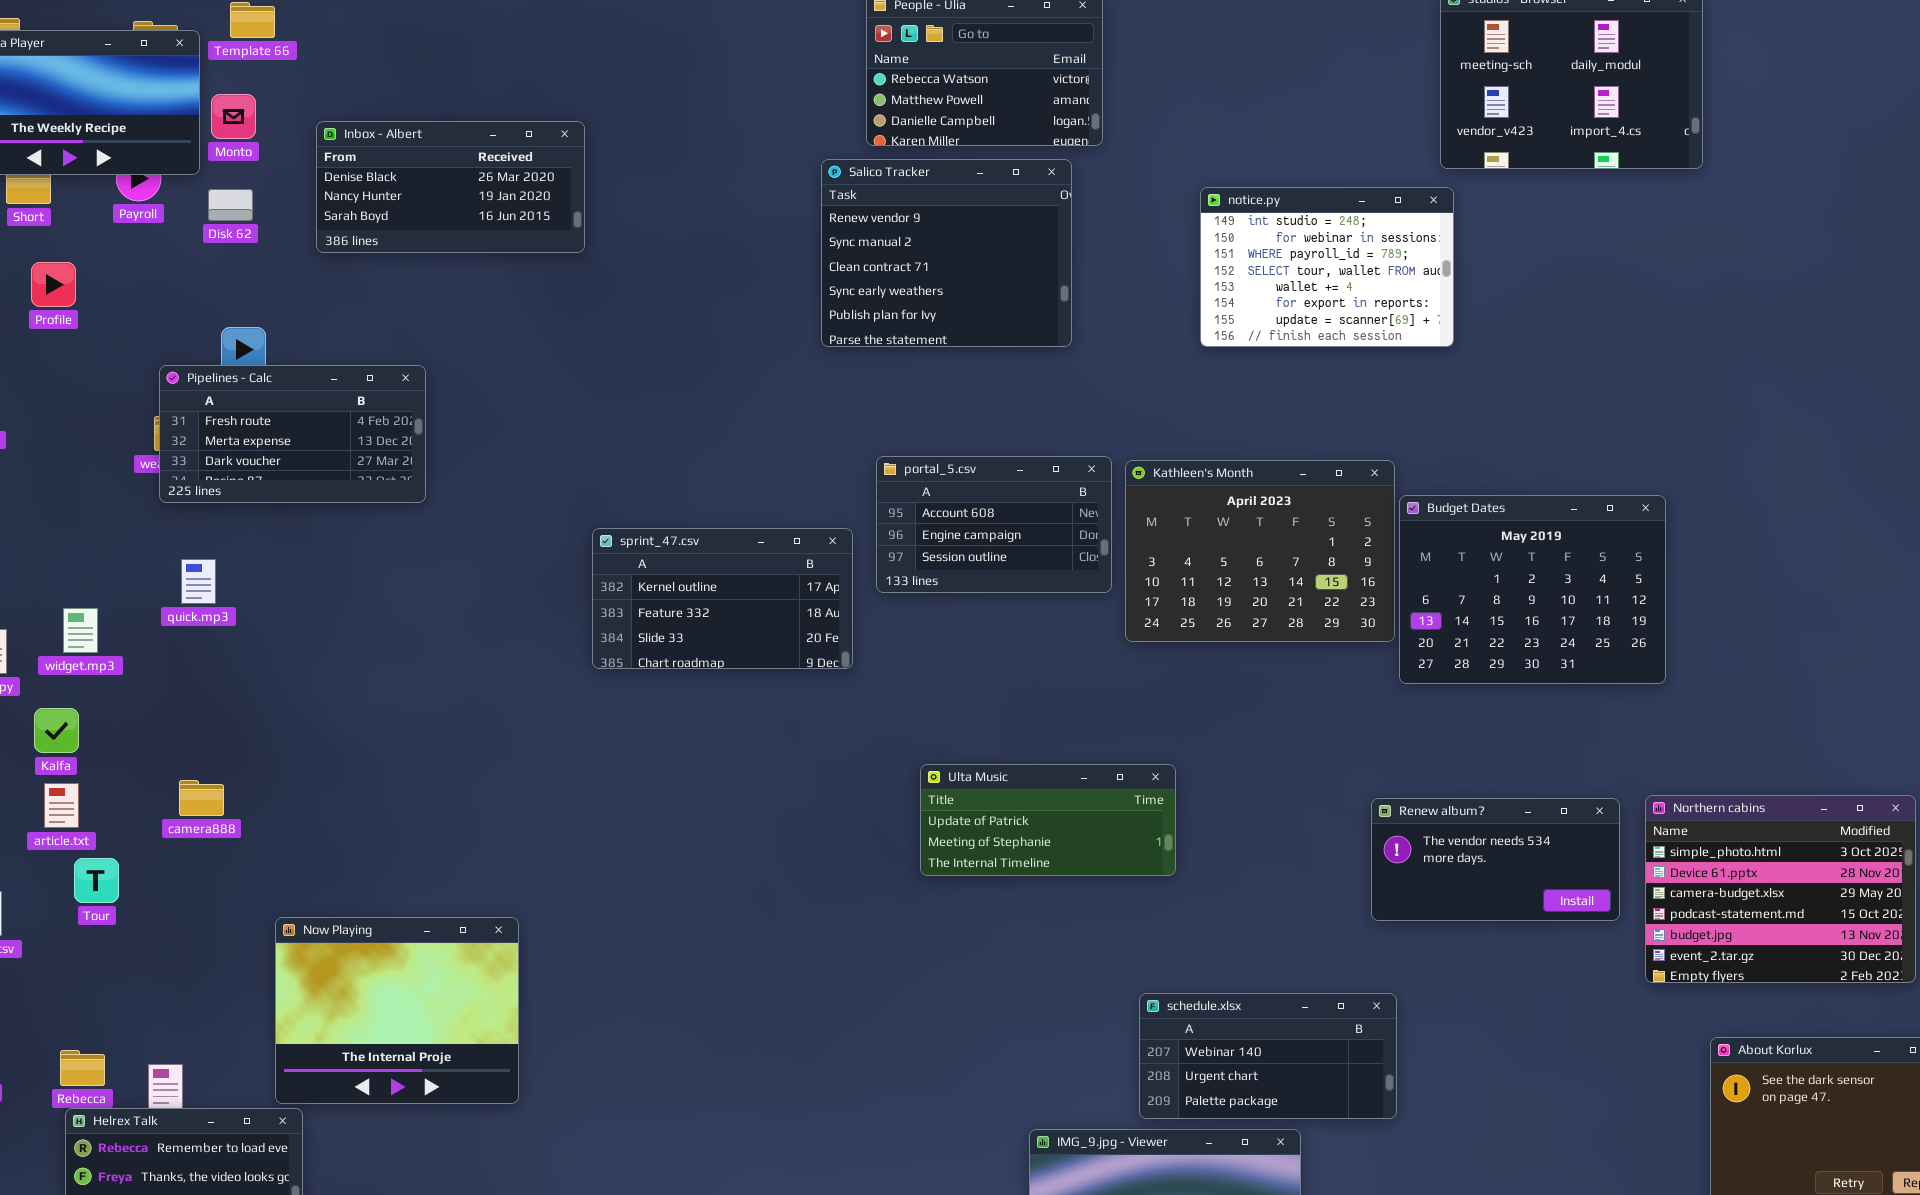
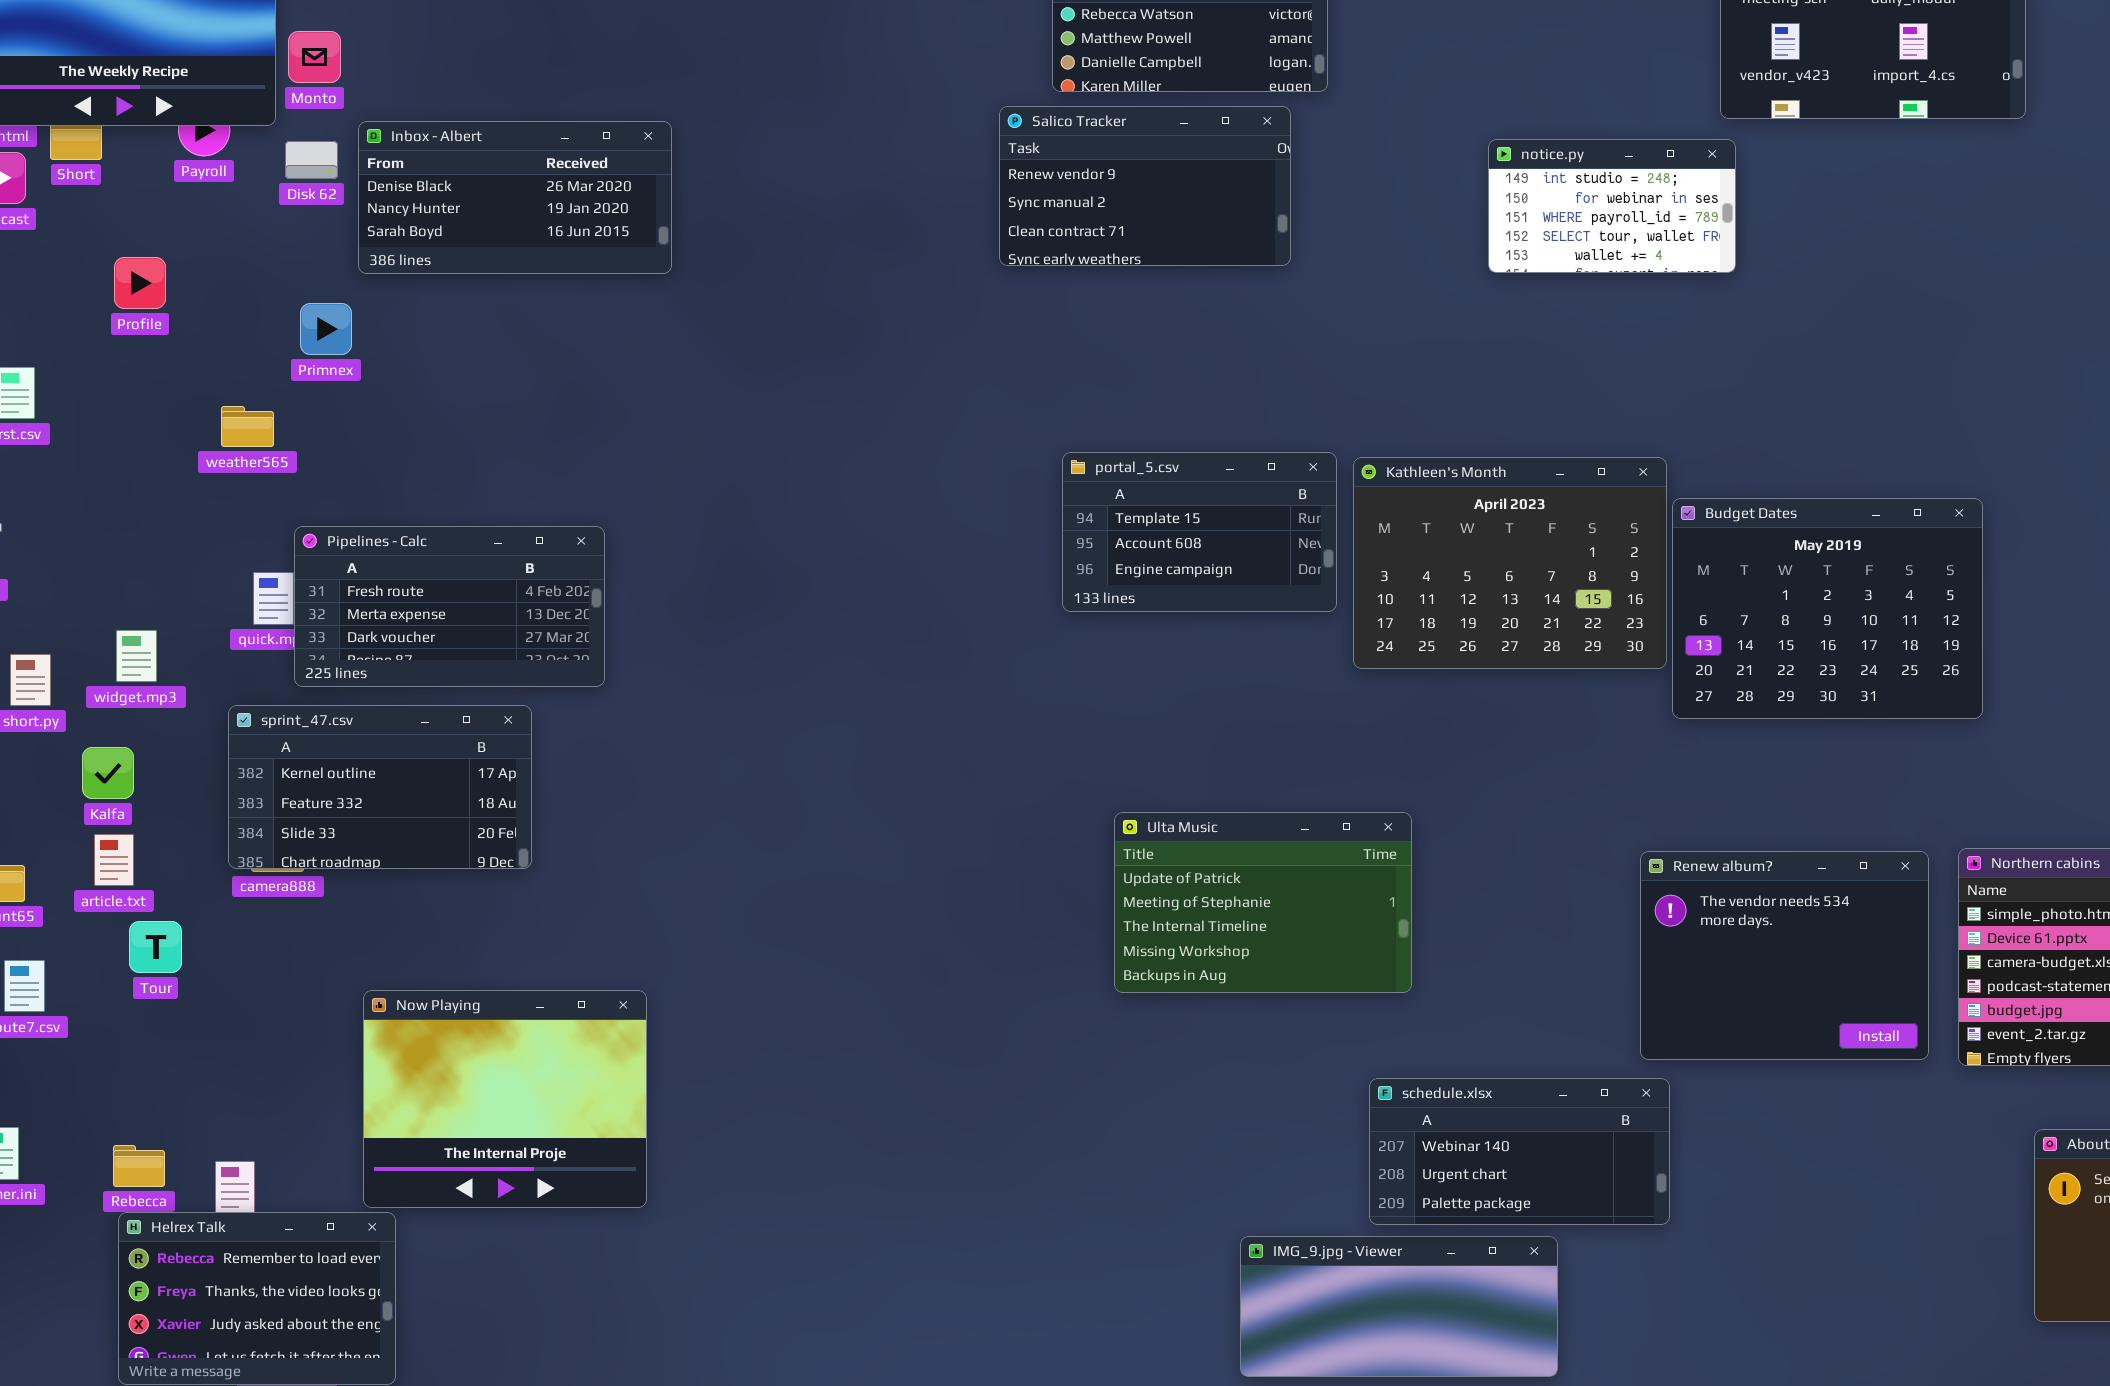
Inbox - Albert: [316,121,585,253] -> [358,121,672,274], moved
Salico Tracker: [821,159,1072,347] -> [999,106,1291,266], resized
notice.py: [1200,187,1454,347] -> [1488,139,1736,273], resized
Profile: [31,262,76,307] -> [114,257,166,309], moved
Pipelines - Calc: [159,365,426,503] -> [294,526,605,687], moved
portal_5.csv: [876,456,1112,593] -> [1062,452,1337,612], scrolled up 1 row
sprint_47.csv: [592,528,853,669] -> [228,705,532,869], moved
Ulta Music: [920,764,1176,876] -> [1114,812,1412,993], resized
Renew album?: [1371,798,1620,921] -> [1640,851,1929,1060], resized

